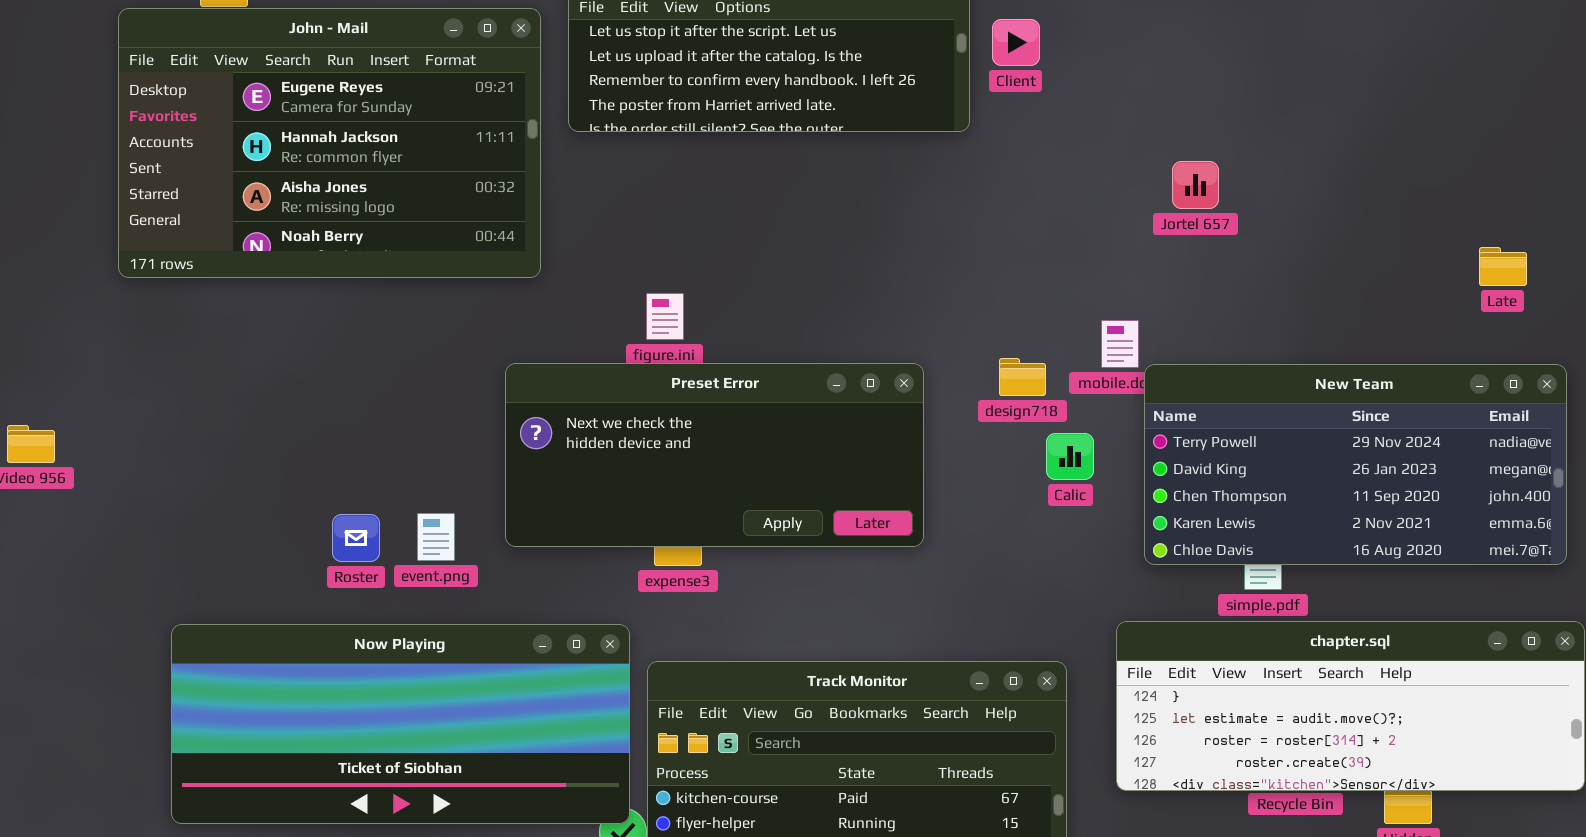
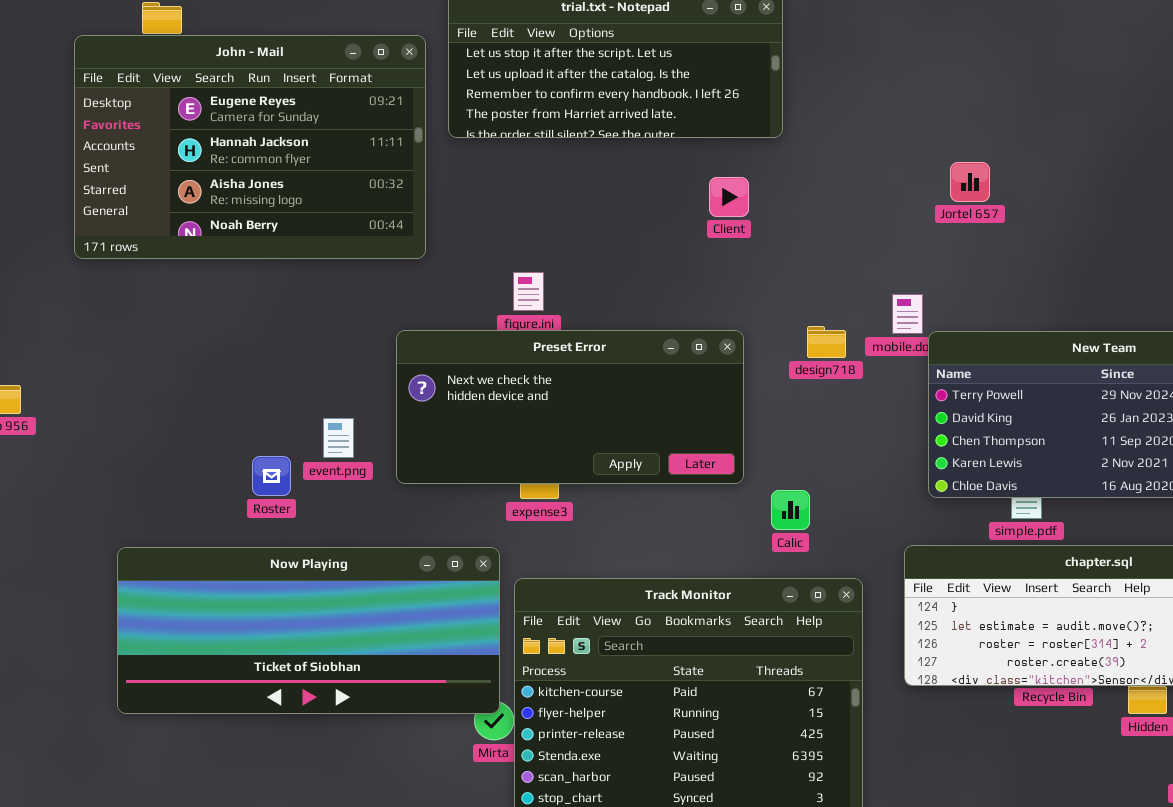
Client: [992,19,1040,66] -> [709,177,749,217], moved
Calic: [1046,433,1094,480] -> [771,490,810,530], moved
event.png: [417,513,455,561] -> [323,418,354,458], moved

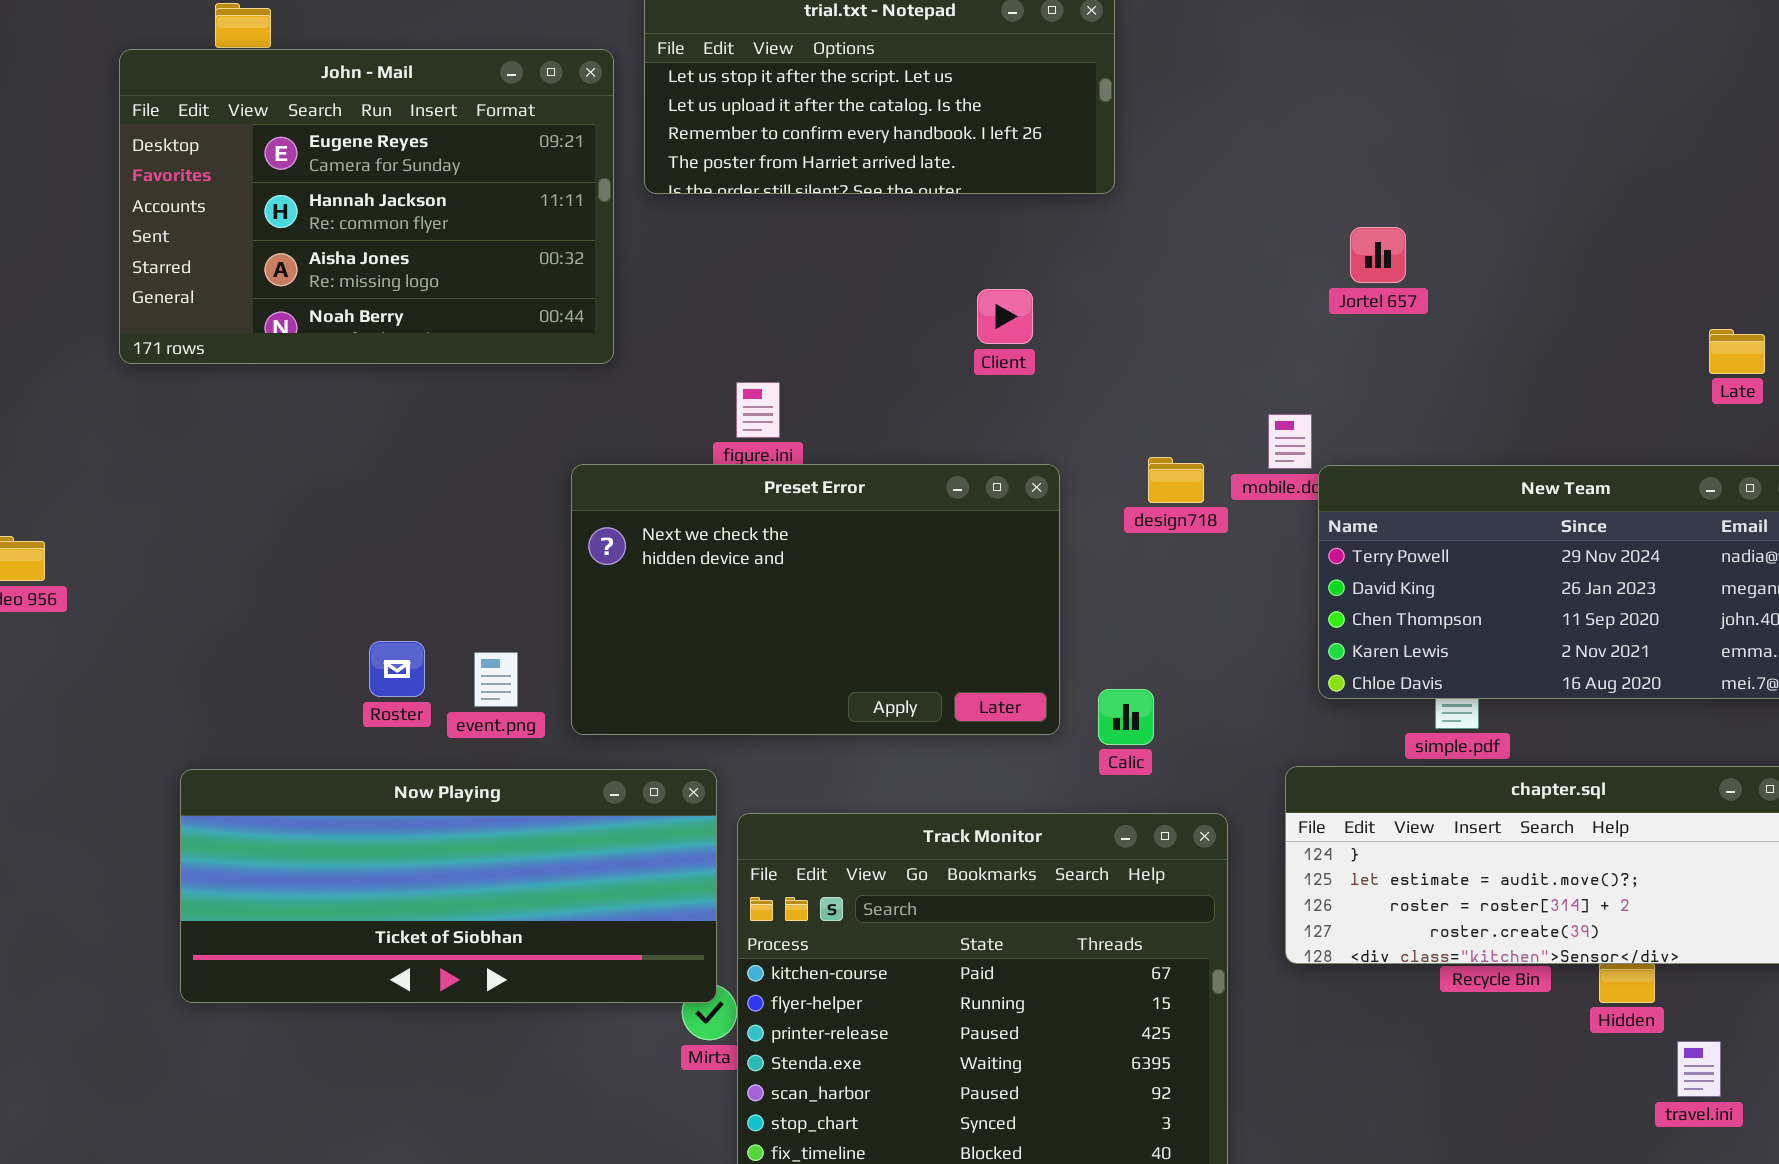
Client: [709,177,749,217] -> [977,289,1033,344], moved
Preset Error: [396,330,744,484] -> [571,464,1060,735], resized
event.png: [323,418,354,458] -> [474,652,518,707], moved

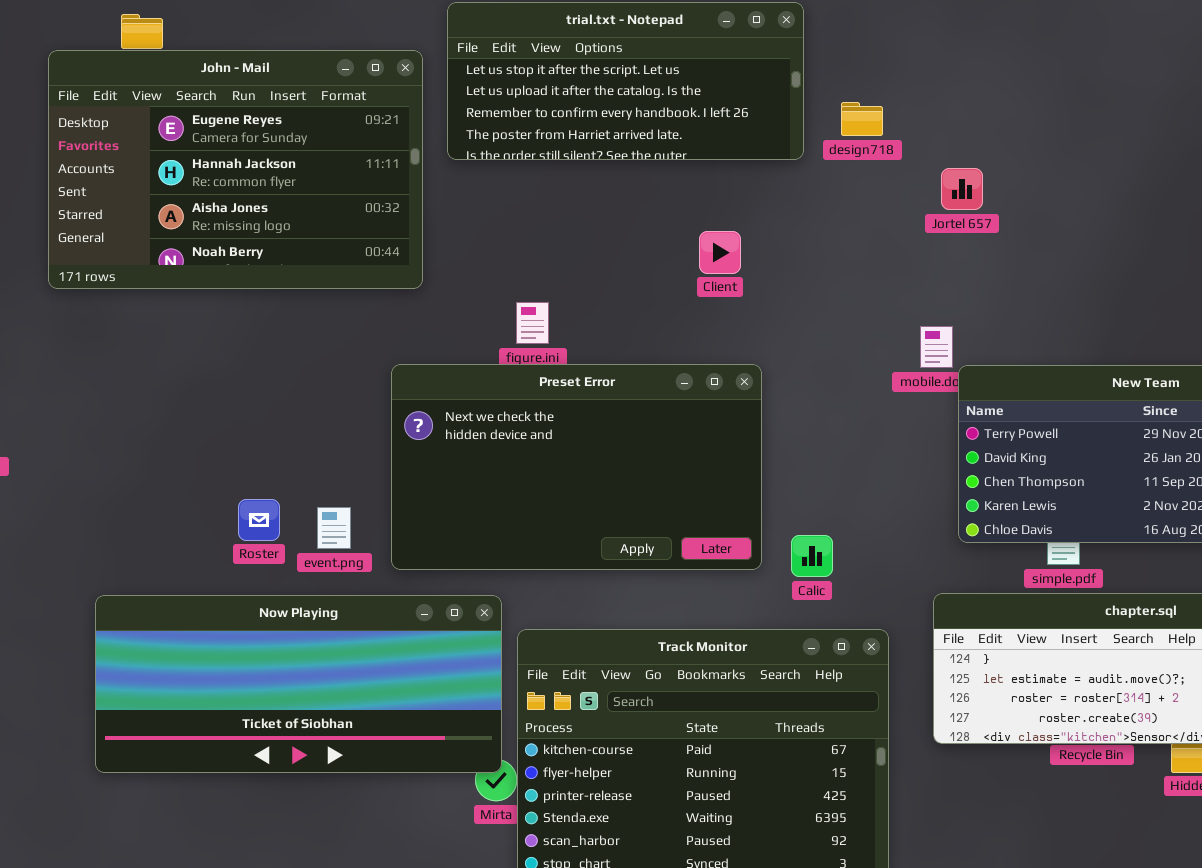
Jortel 657: [1350,227,1406,283] -> [941,168,983,210], moved
design718: [1148,457,1204,503] -> [841,102,883,136], moved

